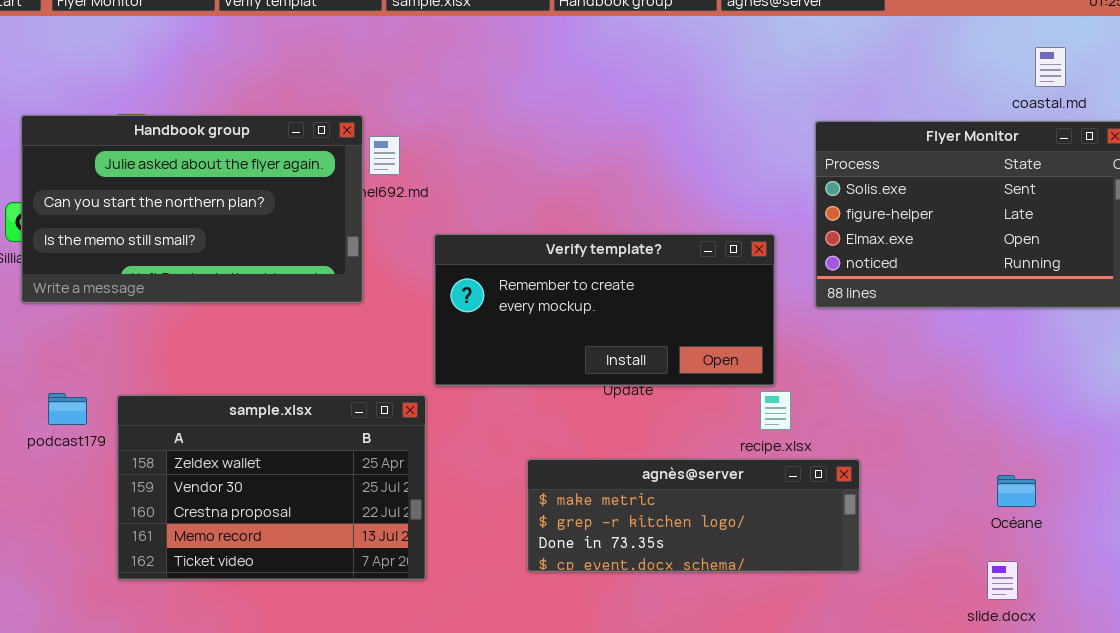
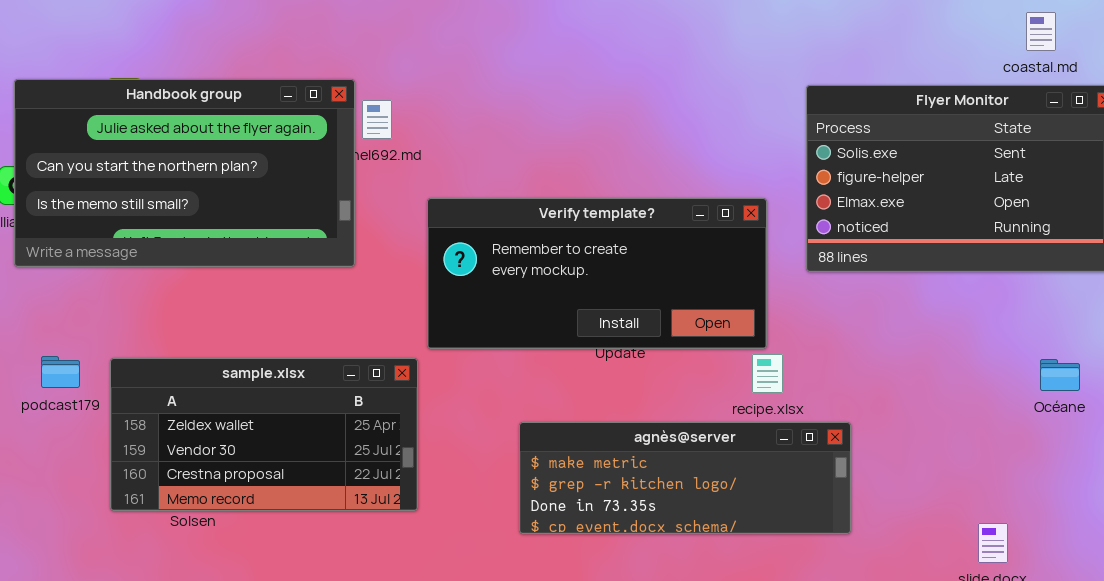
sample.xlsx: [117,395,426,580] -> [110,358,418,511], resized
Océane: [997,475,1036,507] -> [1040,359,1080,391], moved

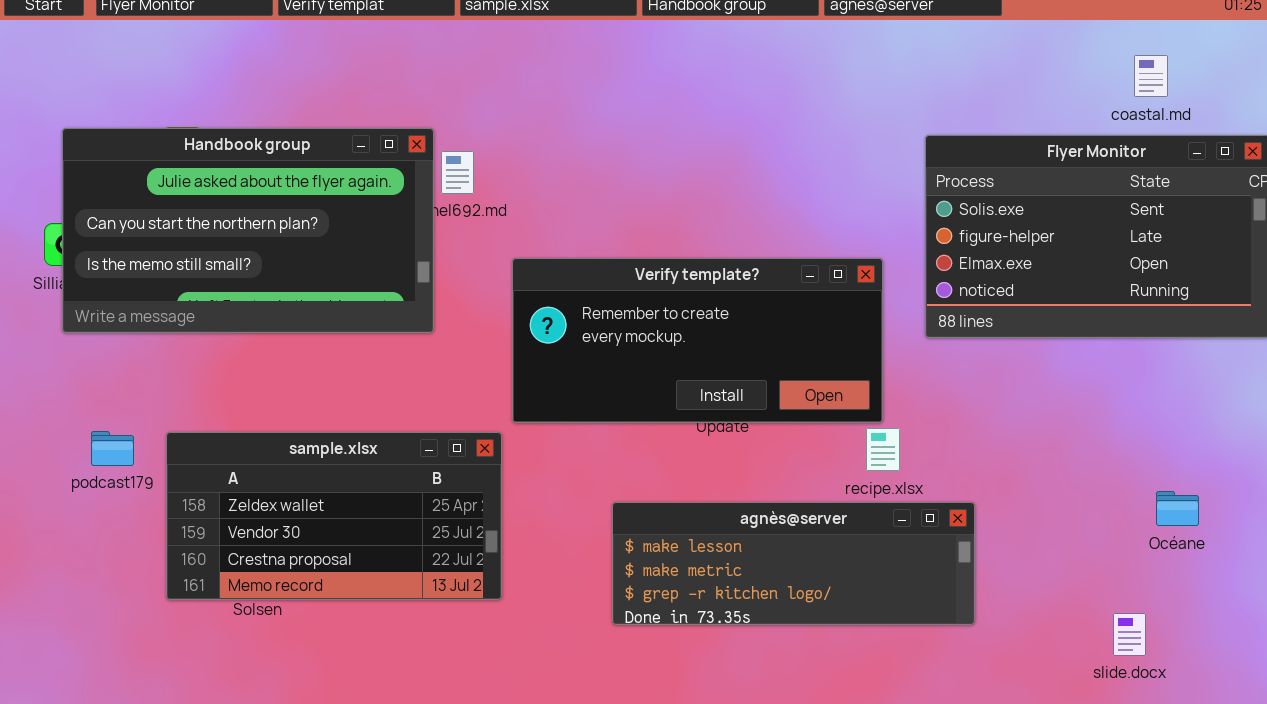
coastal.md: [1026,12,1056,51] -> [1134,55,1168,97], moved
Océane: [1040,359,1080,391] -> [1156,491,1199,526], moved
agnès@server: [519,422,851,534] -> [612,502,975,625], scrolled up 1 row

